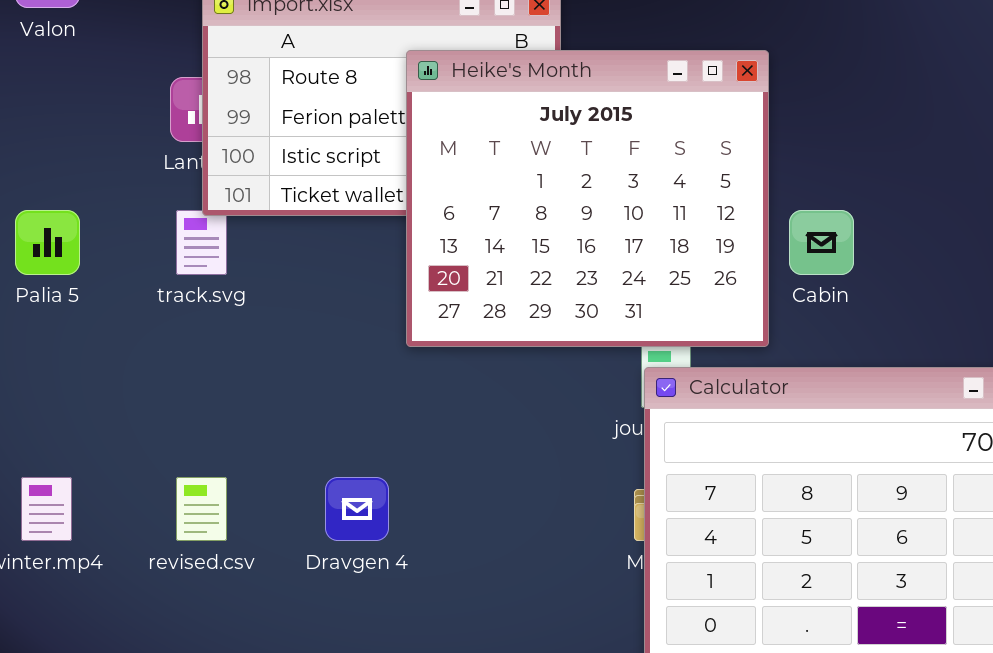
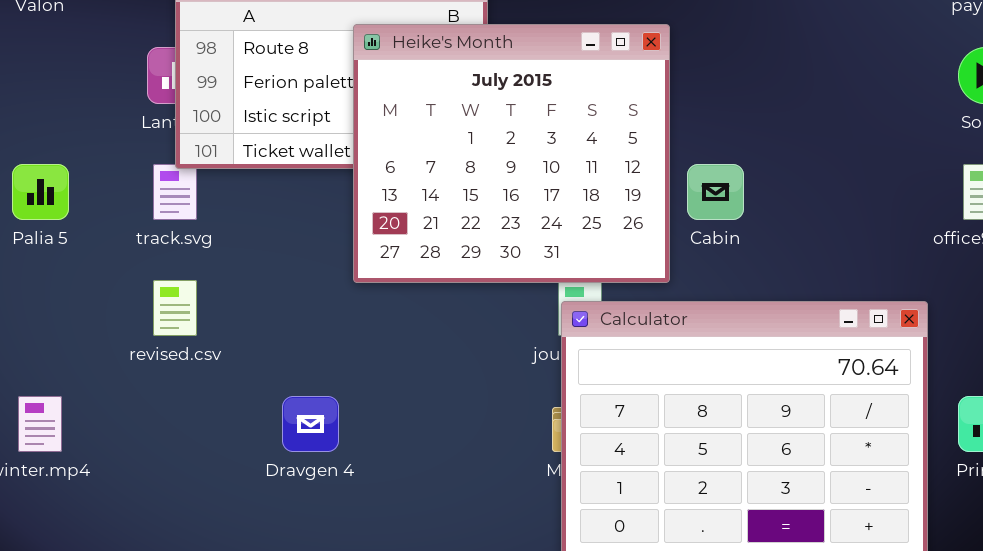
revised.csv: [176,477,227,541] -> [153,280,197,336], moved

